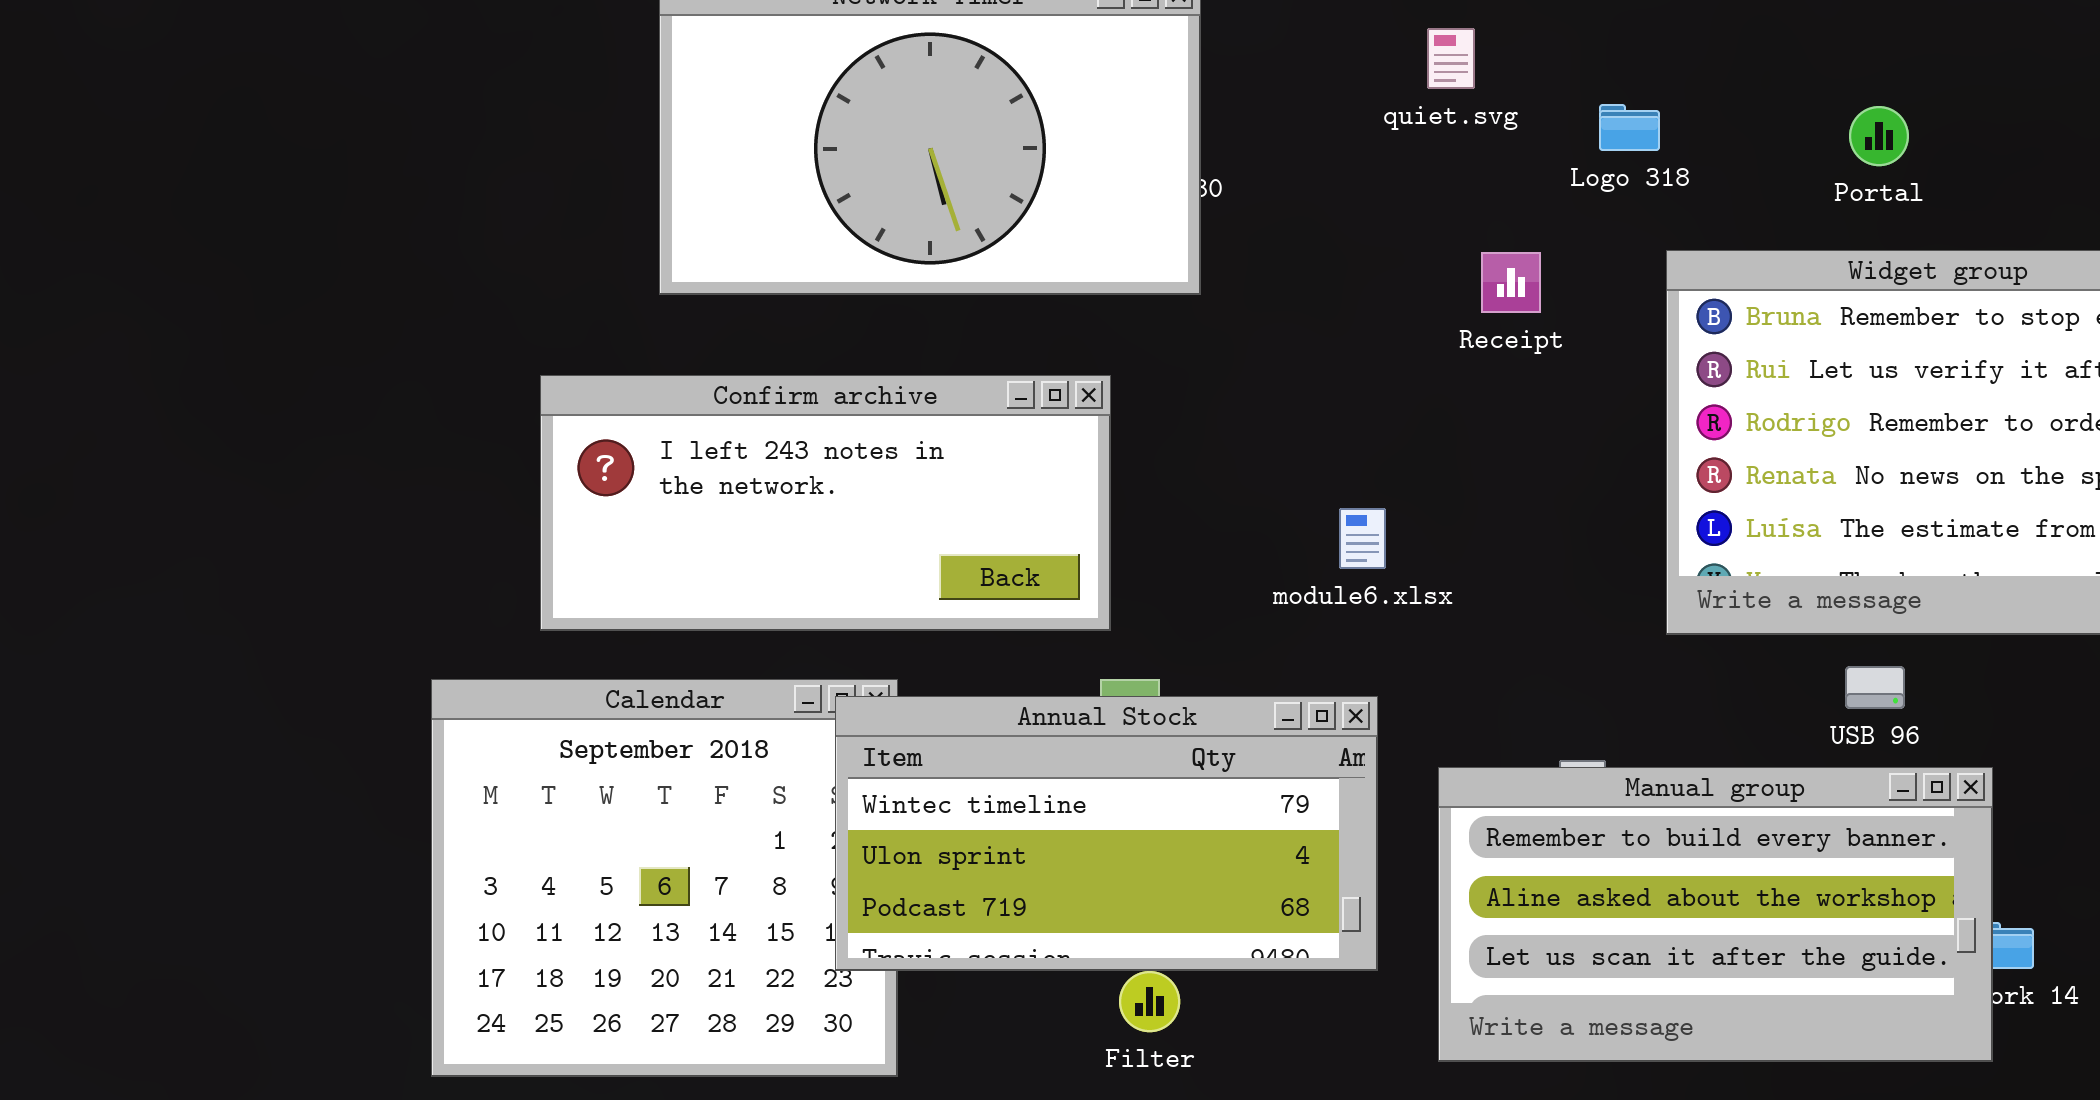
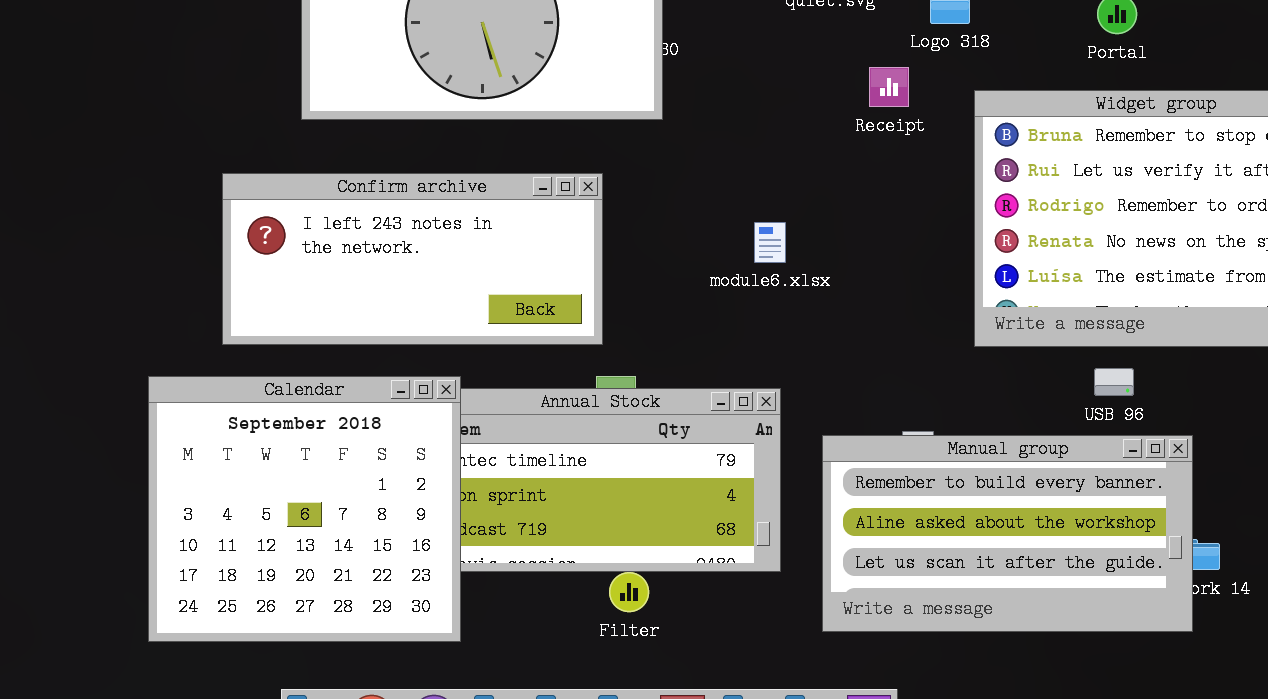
Receipt: [1481,252,1541,313] -> [869,67,909,107], moved
module6.xlsx: [1339,508,1386,569] -> [754,222,786,263], moved
Calendar: [431,679,898,1077] -> [148,376,461,642], raised

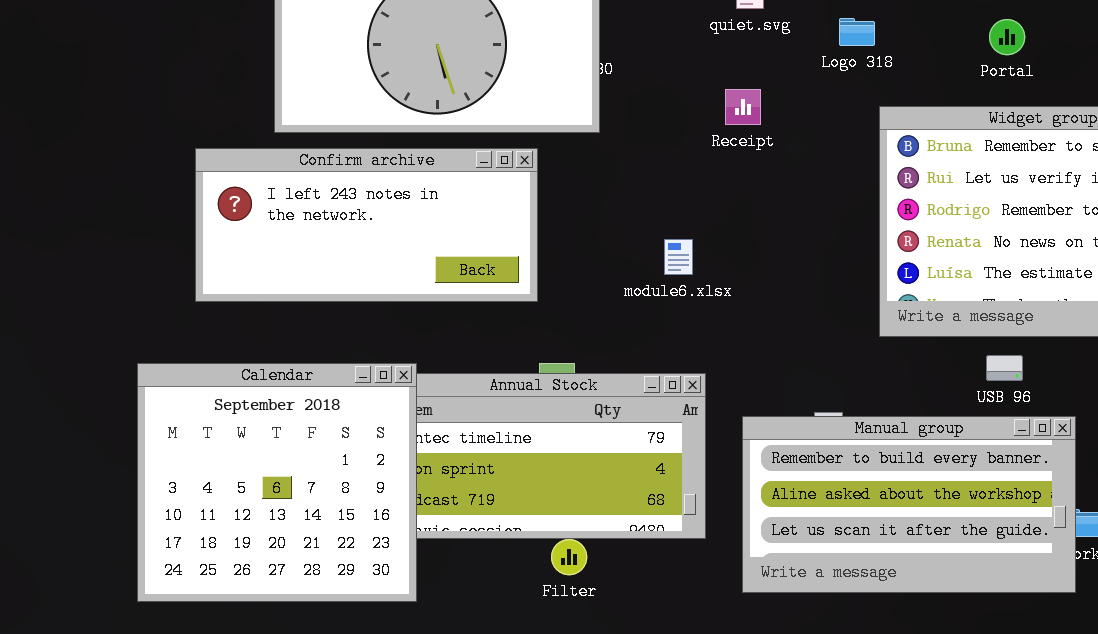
Receipt: [869,67,909,107] -> [725,89,761,125], moved
Confirm archive: [222,173,603,345] -> [195,148,538,302], moved
module6.xlsx: [754,222,786,263] -> [664,239,693,275], moved

